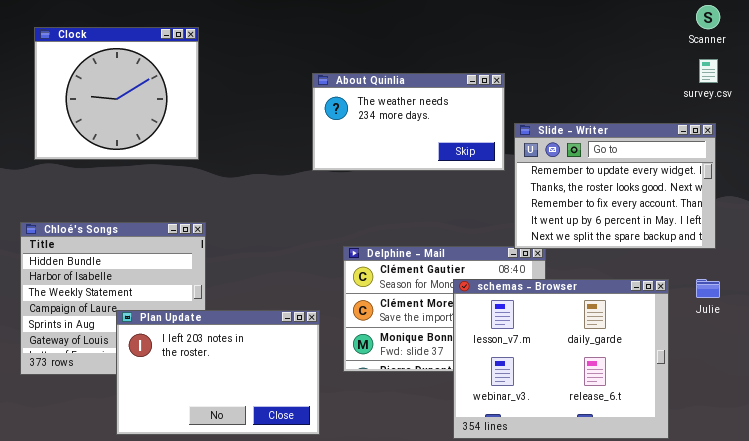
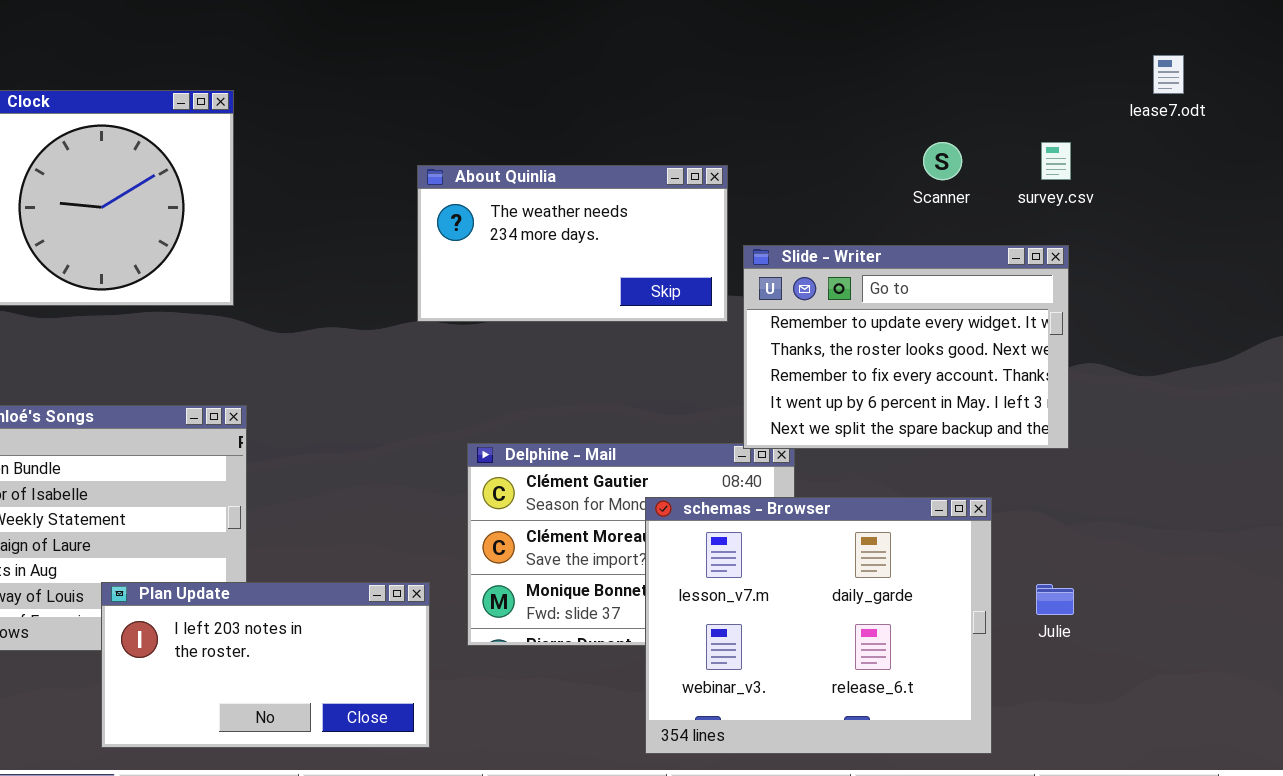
Scanner: [696,5,720,29] -> [923,142,962,180], moved
Julie: [696,279,720,298] -> [1036,584,1074,615], moved
Plan Update: [116,310,320,435] -> [101,582,430,748], resized

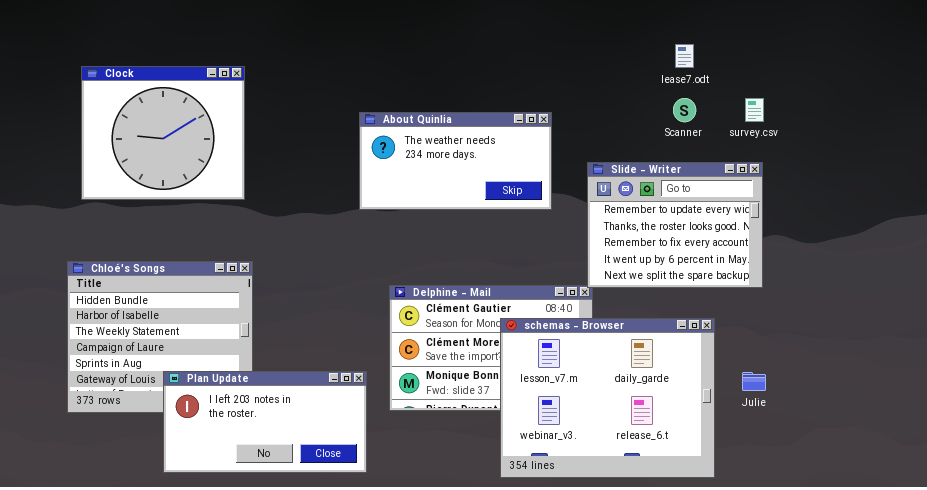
lease7.odt: [1153,55,1184,94] -> [675,44,694,68], moved
Slide - Writer: [743,245,1069,449] -> [587,162,763,288], resized

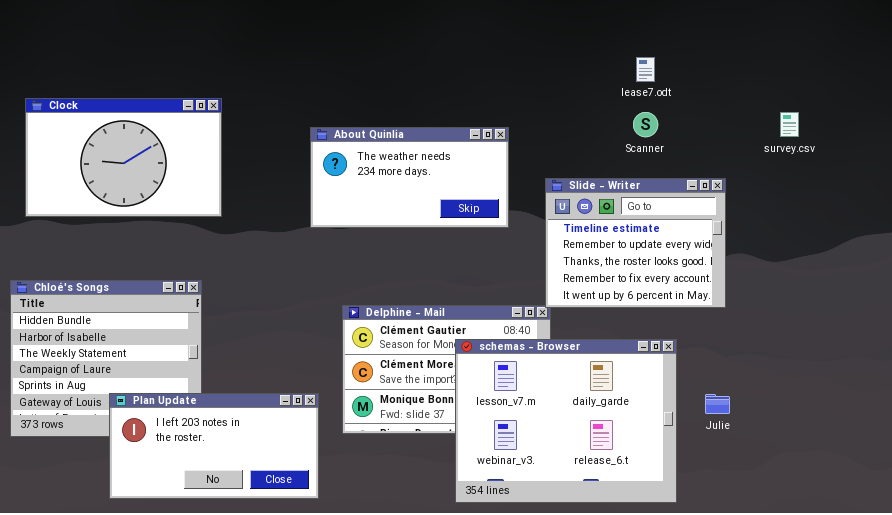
Clock: [81,66,245,200] -> [25,98,222,217], resized
survey.csv: [745,98,764,122] -> [780,112,799,137], moved
Slide - Writer: [587,162,763,288] -> [545,178,726,308], scrolled up 1 row

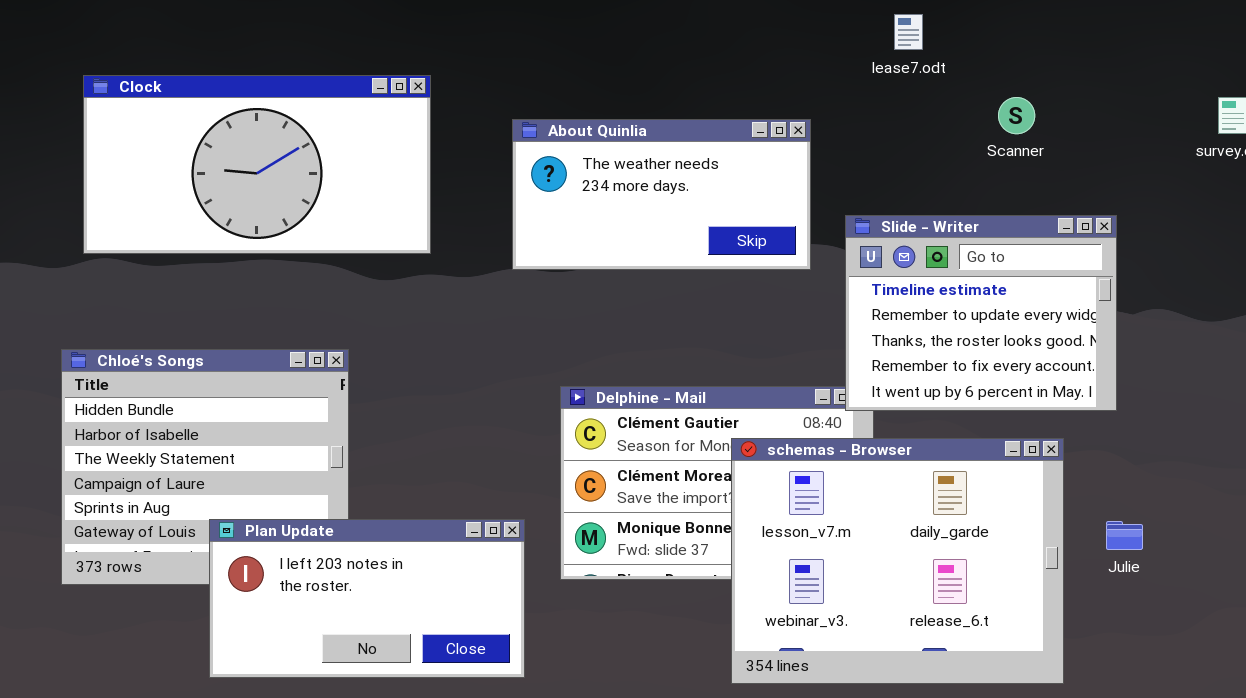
lease7.odt: [636,57,655,82] -> [894,14,923,50], moved
Clock: [25,98,222,217] -> [83,75,431,254], resized
Slide - Writer: [545,178,726,308] -> [845,215,1117,411], moved

